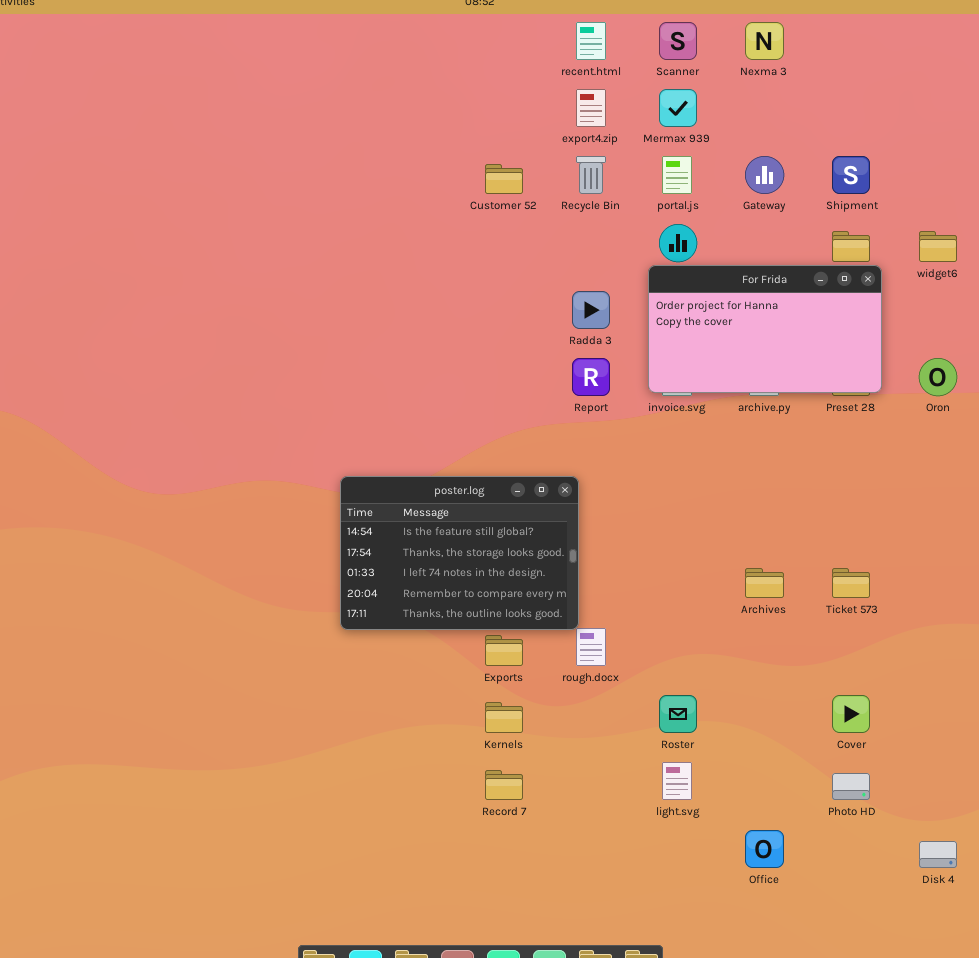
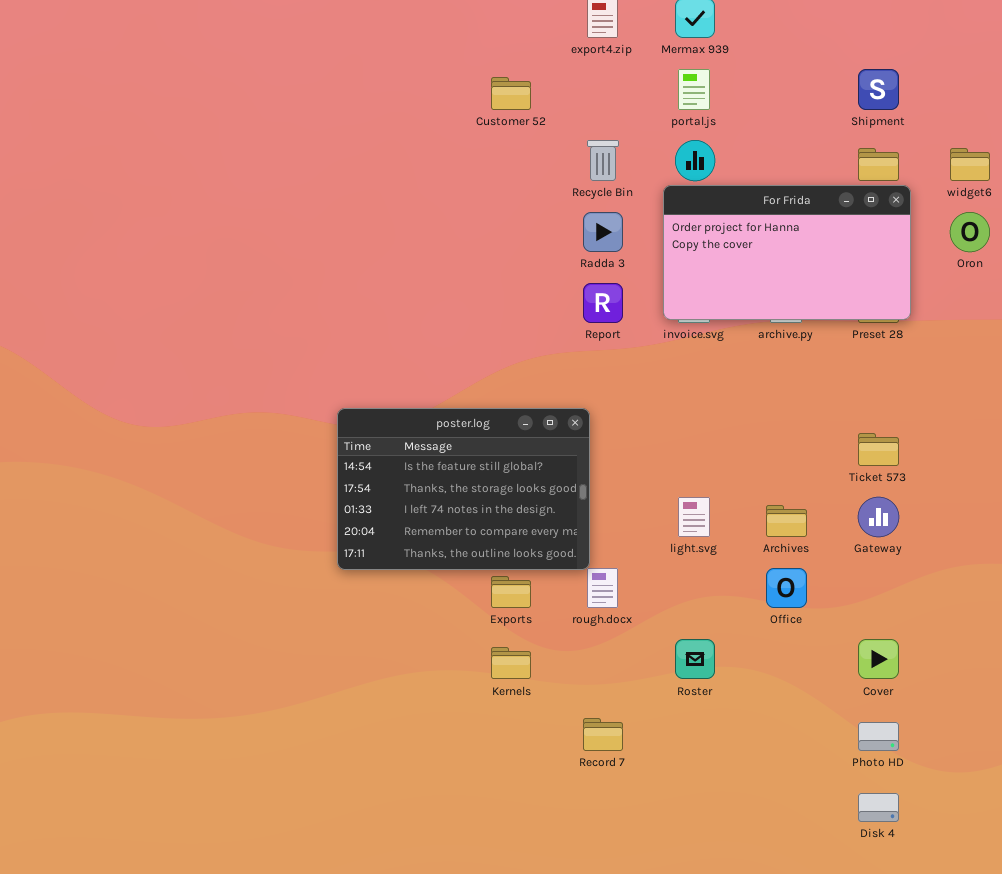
Recycle Bin: [576,156,606,194] -> [587,140,619,181], moved
Gateway: [745,156,784,194] -> [858,497,899,537], moved
Oron: [919,358,957,396] -> [950,212,990,252], moved
Ticket 573: [832,568,870,598] -> [858,433,899,466], moved
light.svg: [662,762,692,800] -> [678,497,710,537], moved
Record 7: [485,770,523,800] -> [583,718,623,751], moved
Office: [745,830,784,868] -> [766,568,807,608], moved
Disk 4: [919,841,957,868] -> [858,793,899,822], moved

